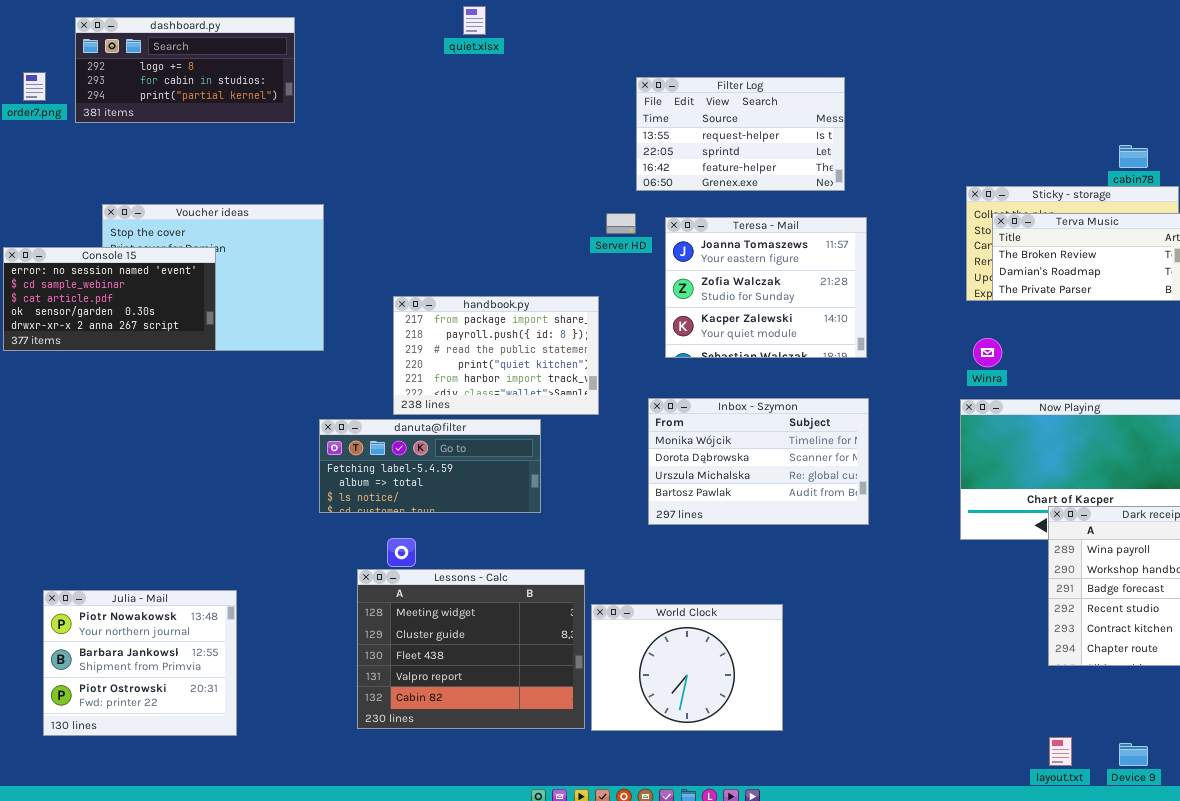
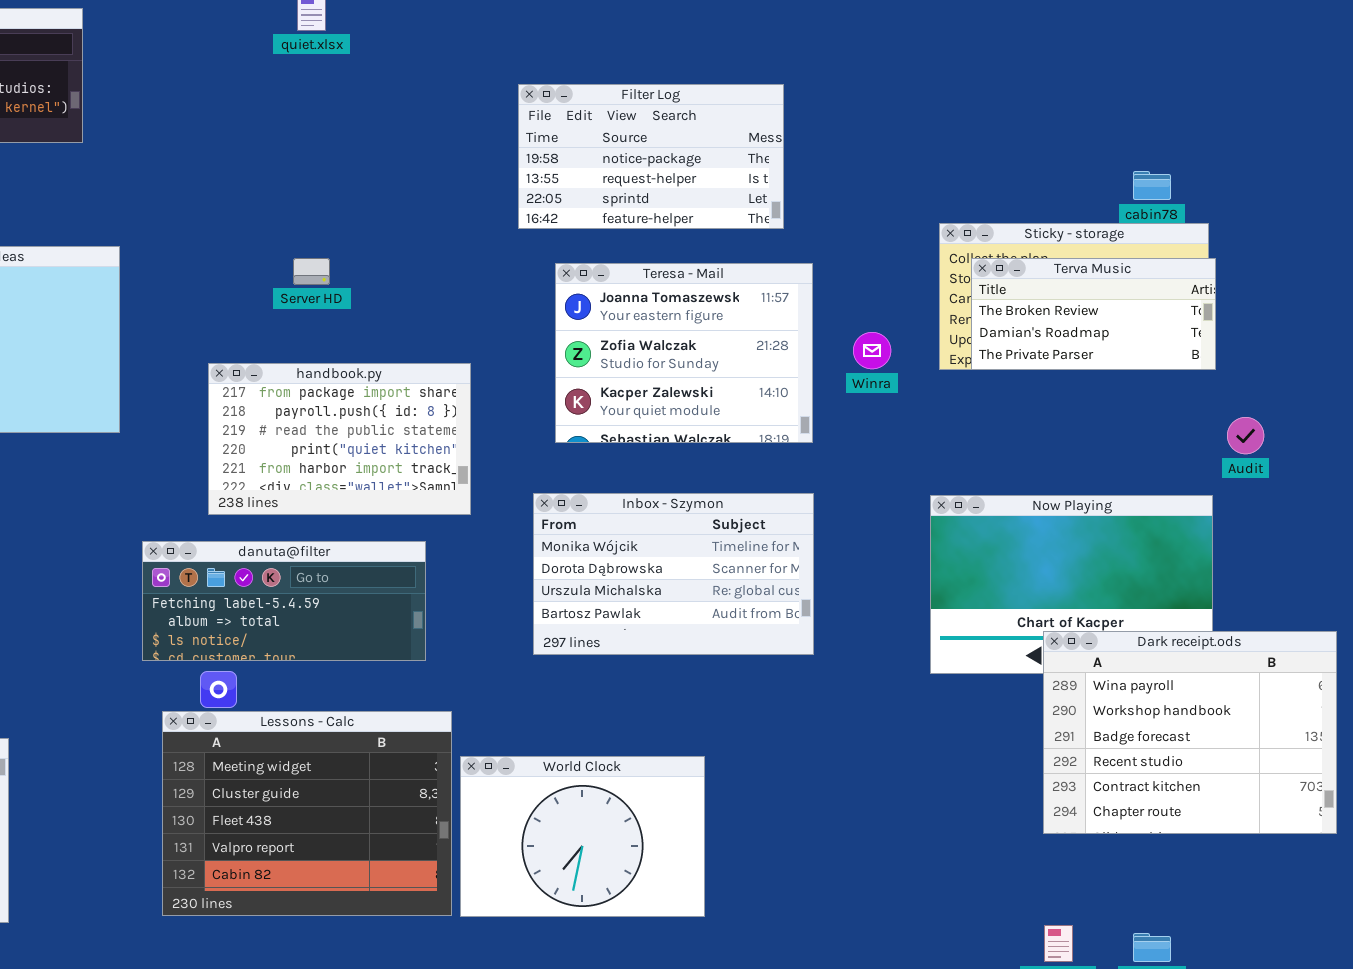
Filter Log: [636,77,845,191] -> [518,84,784,229], scrolled up 1 row
Server HD: [606,213,636,234] -> [293,258,330,285], moved
Winra: [973,338,1002,367] -> [853,332,891,369], moved
danuta@filter: [319,419,541,513] -> [142,541,426,661], moved

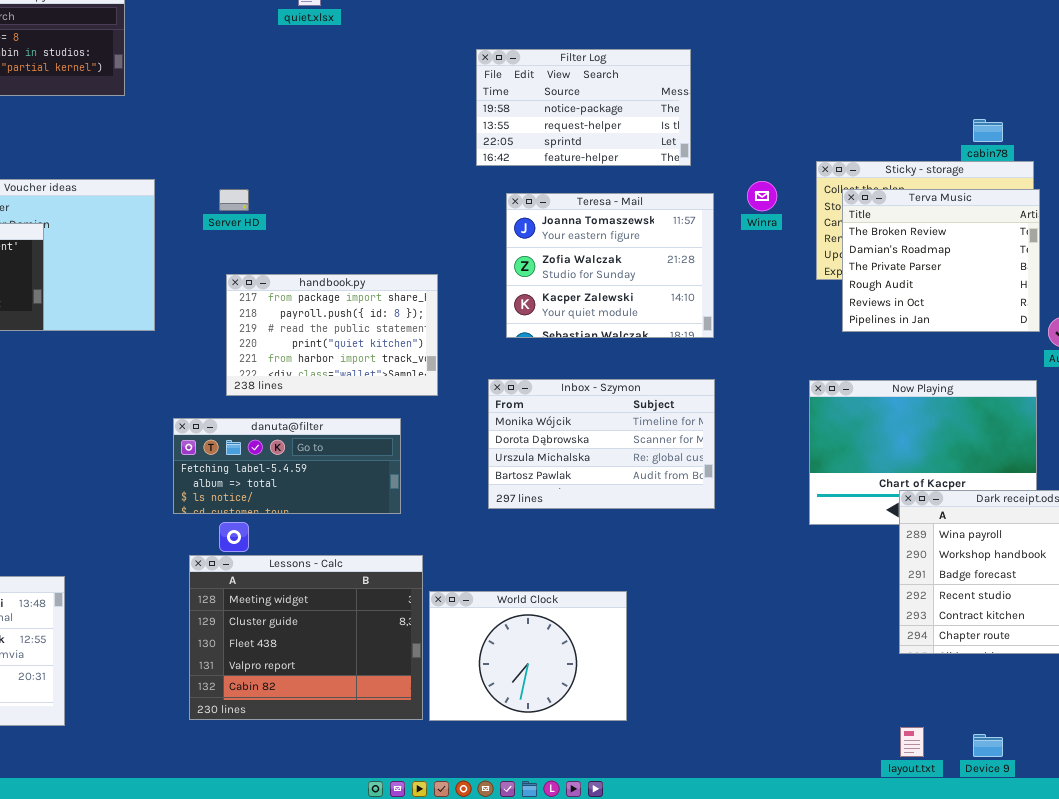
Server HD: [293,258,330,285] -> [219,189,249,211], moved
Terva Music: [971,258,1216,370] -> [842,189,1040,332], resized
Winra: [853,332,891,369] -> [747,181,777,211], moved

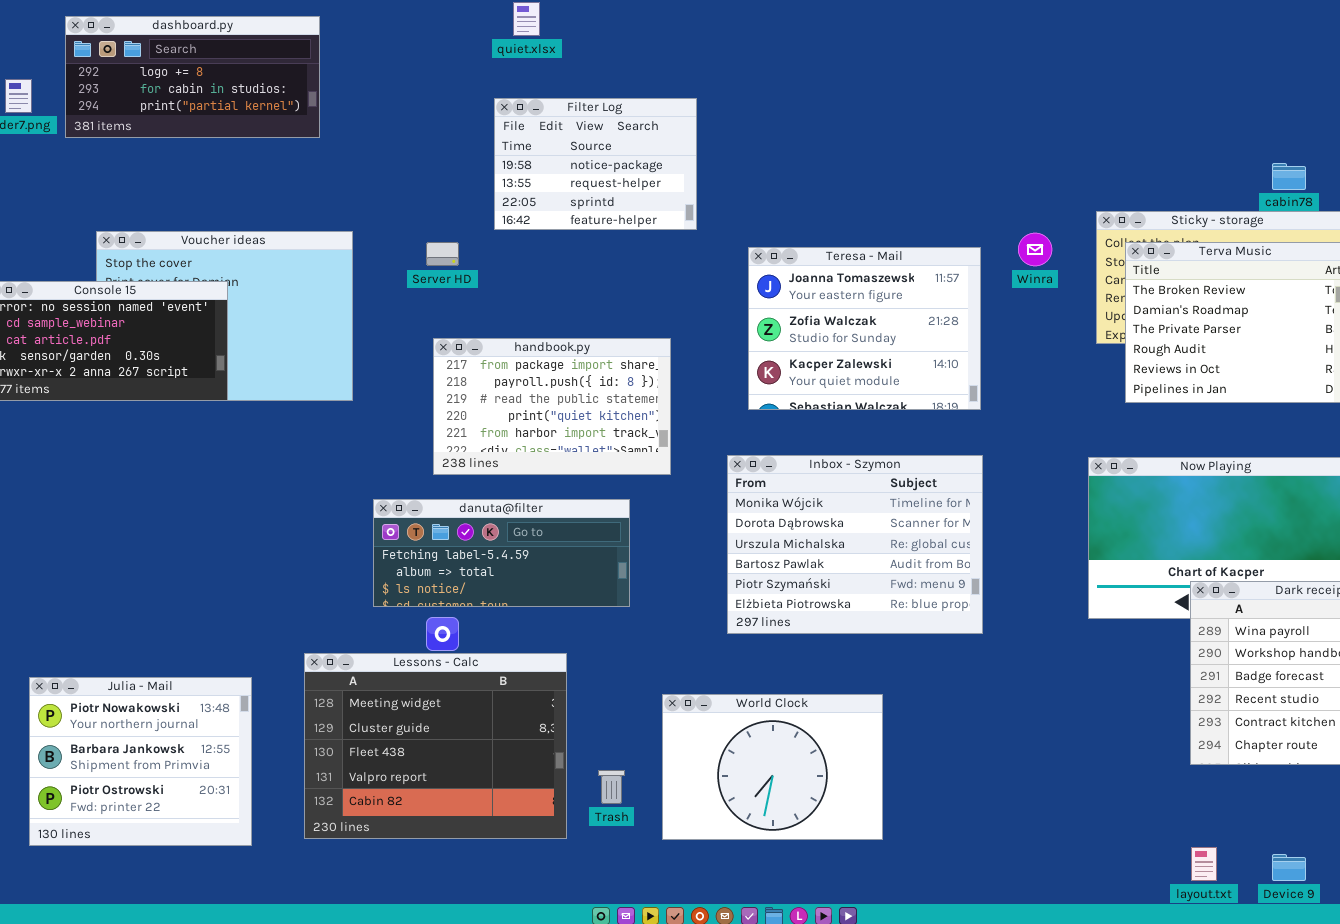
Filter Log: [476,49,691,166] -> [494,98,697,230], moved, resized
Inbox - Szymon: [488,379,715,509] -> [727,455,983,634], resized
Lessons - Calc: [189,555,423,720] -> [304,653,567,839], moved

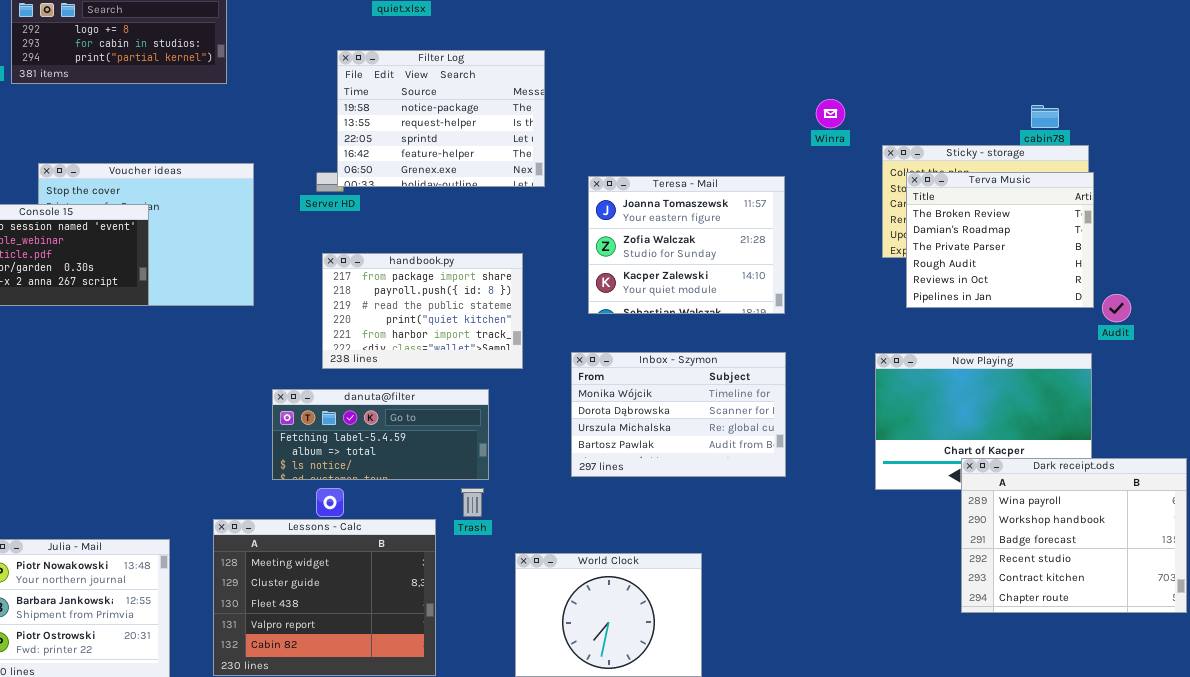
Filter Log: [494,98,697,230] -> [337,50,545,187], resized
Winra: [1018,233,1052,266] -> [816,99,845,128], moved
Inbox - Szymon: [727,455,983,634] -> [571,352,786,477], resized
Trash: [598,770,625,804] -> [461,488,484,517], moved

